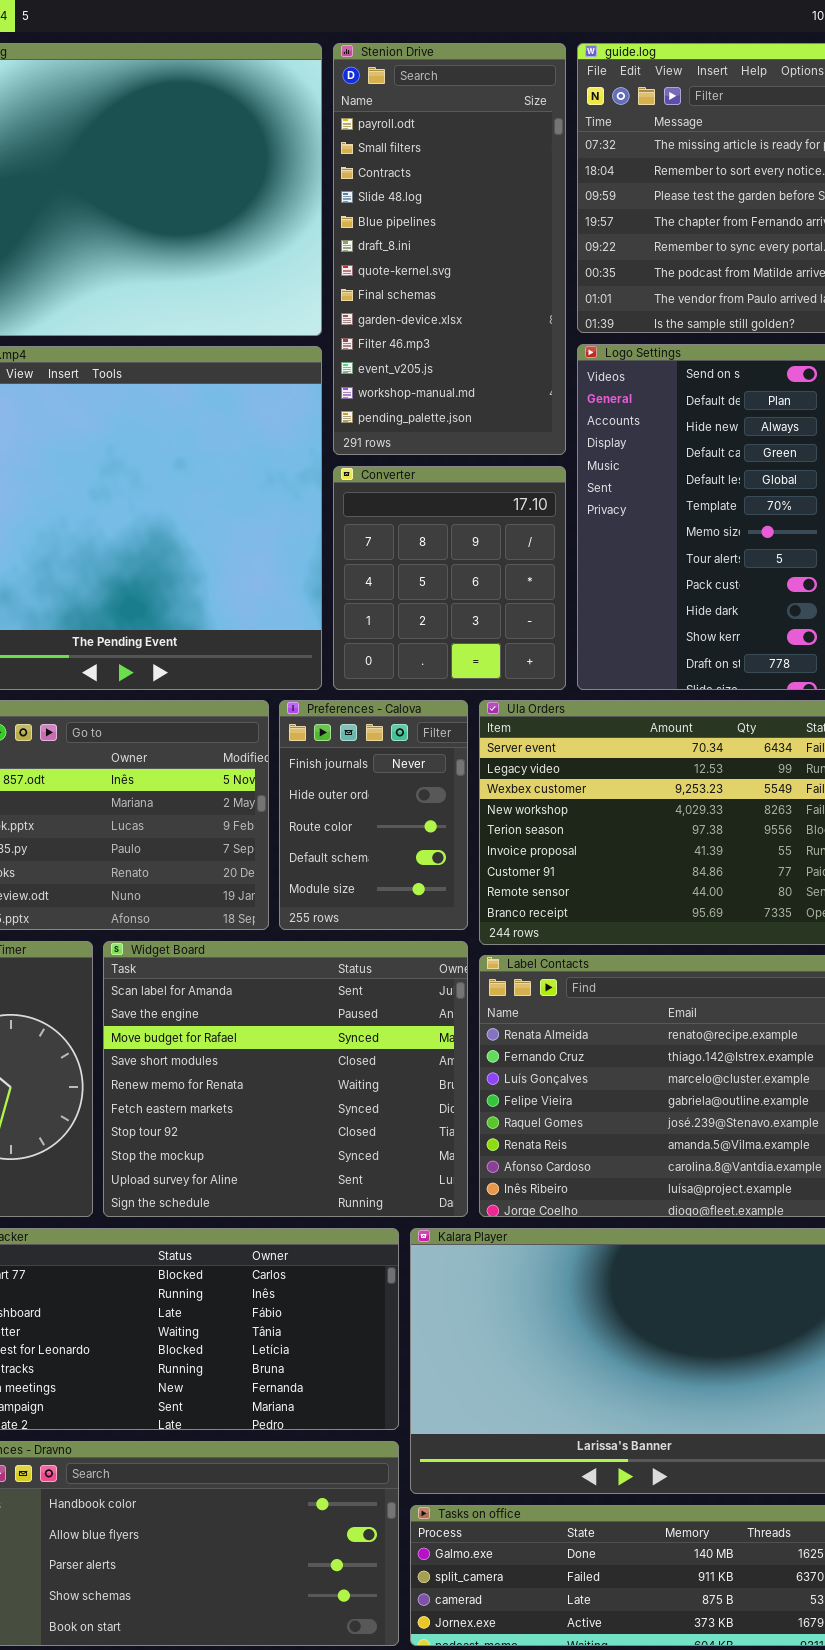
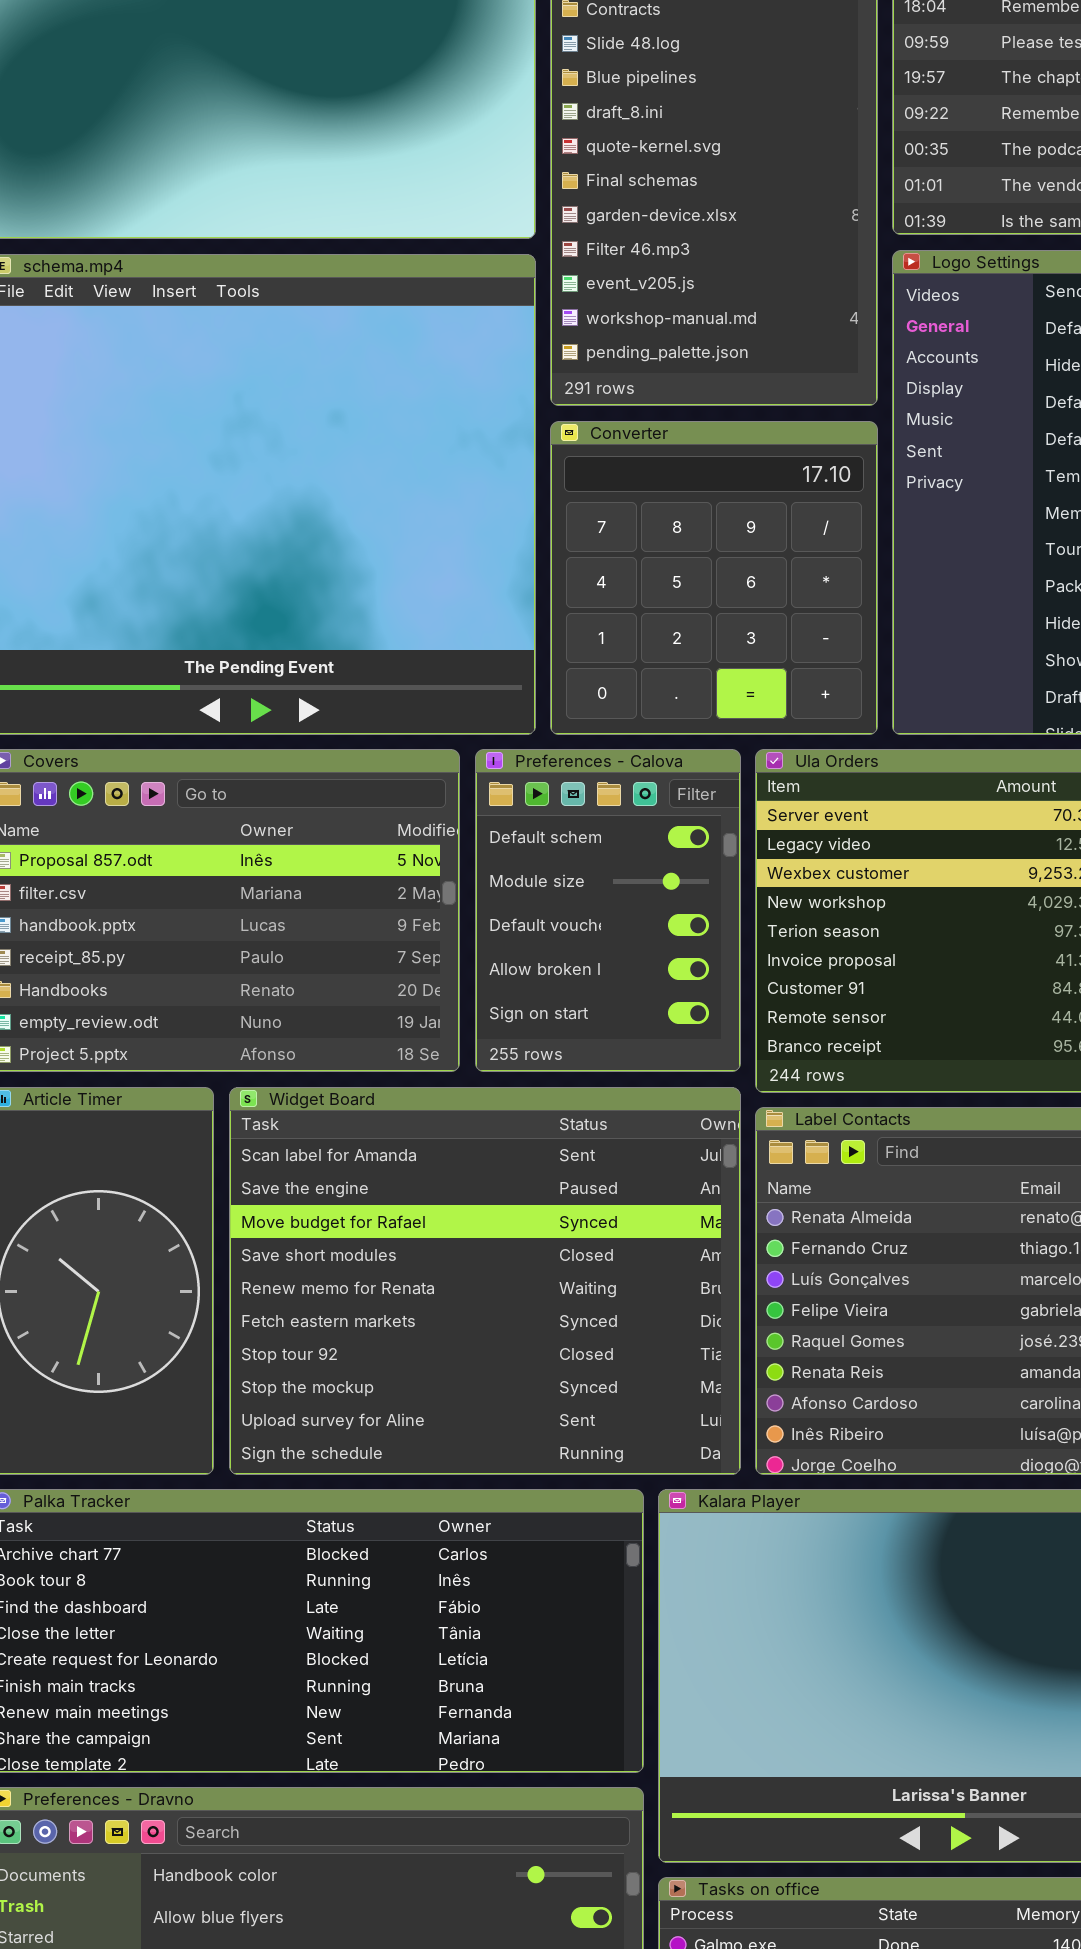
Preferences - Calova: [279,700,468,930] -> [475,749,741,1072], scrolled down 3 rows

